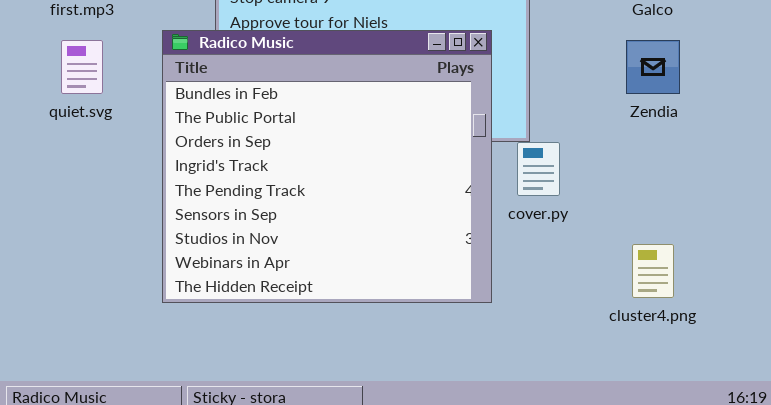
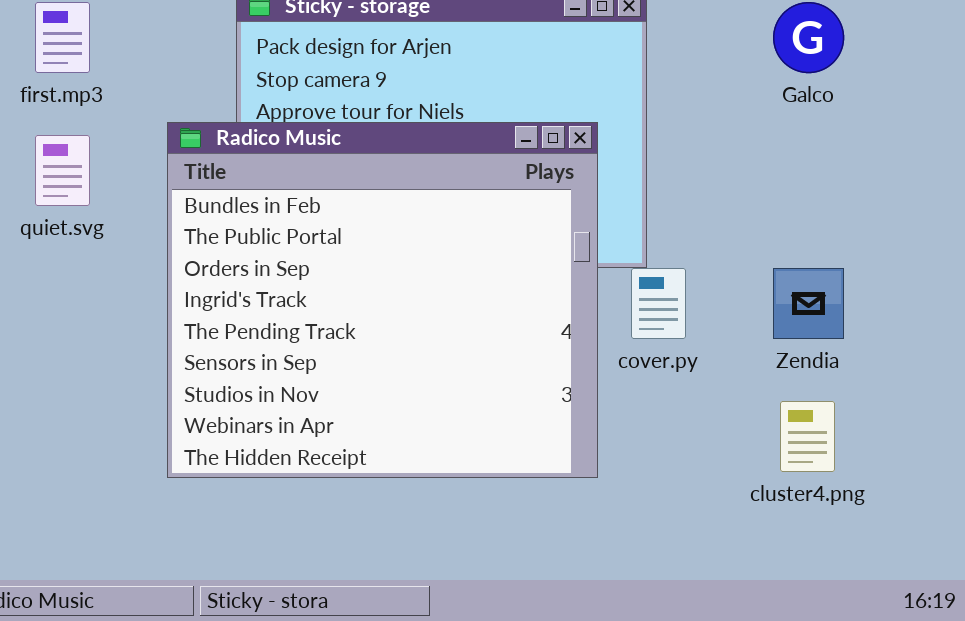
Zendia: [626,40,680,94] -> [773,268,844,339], moved

